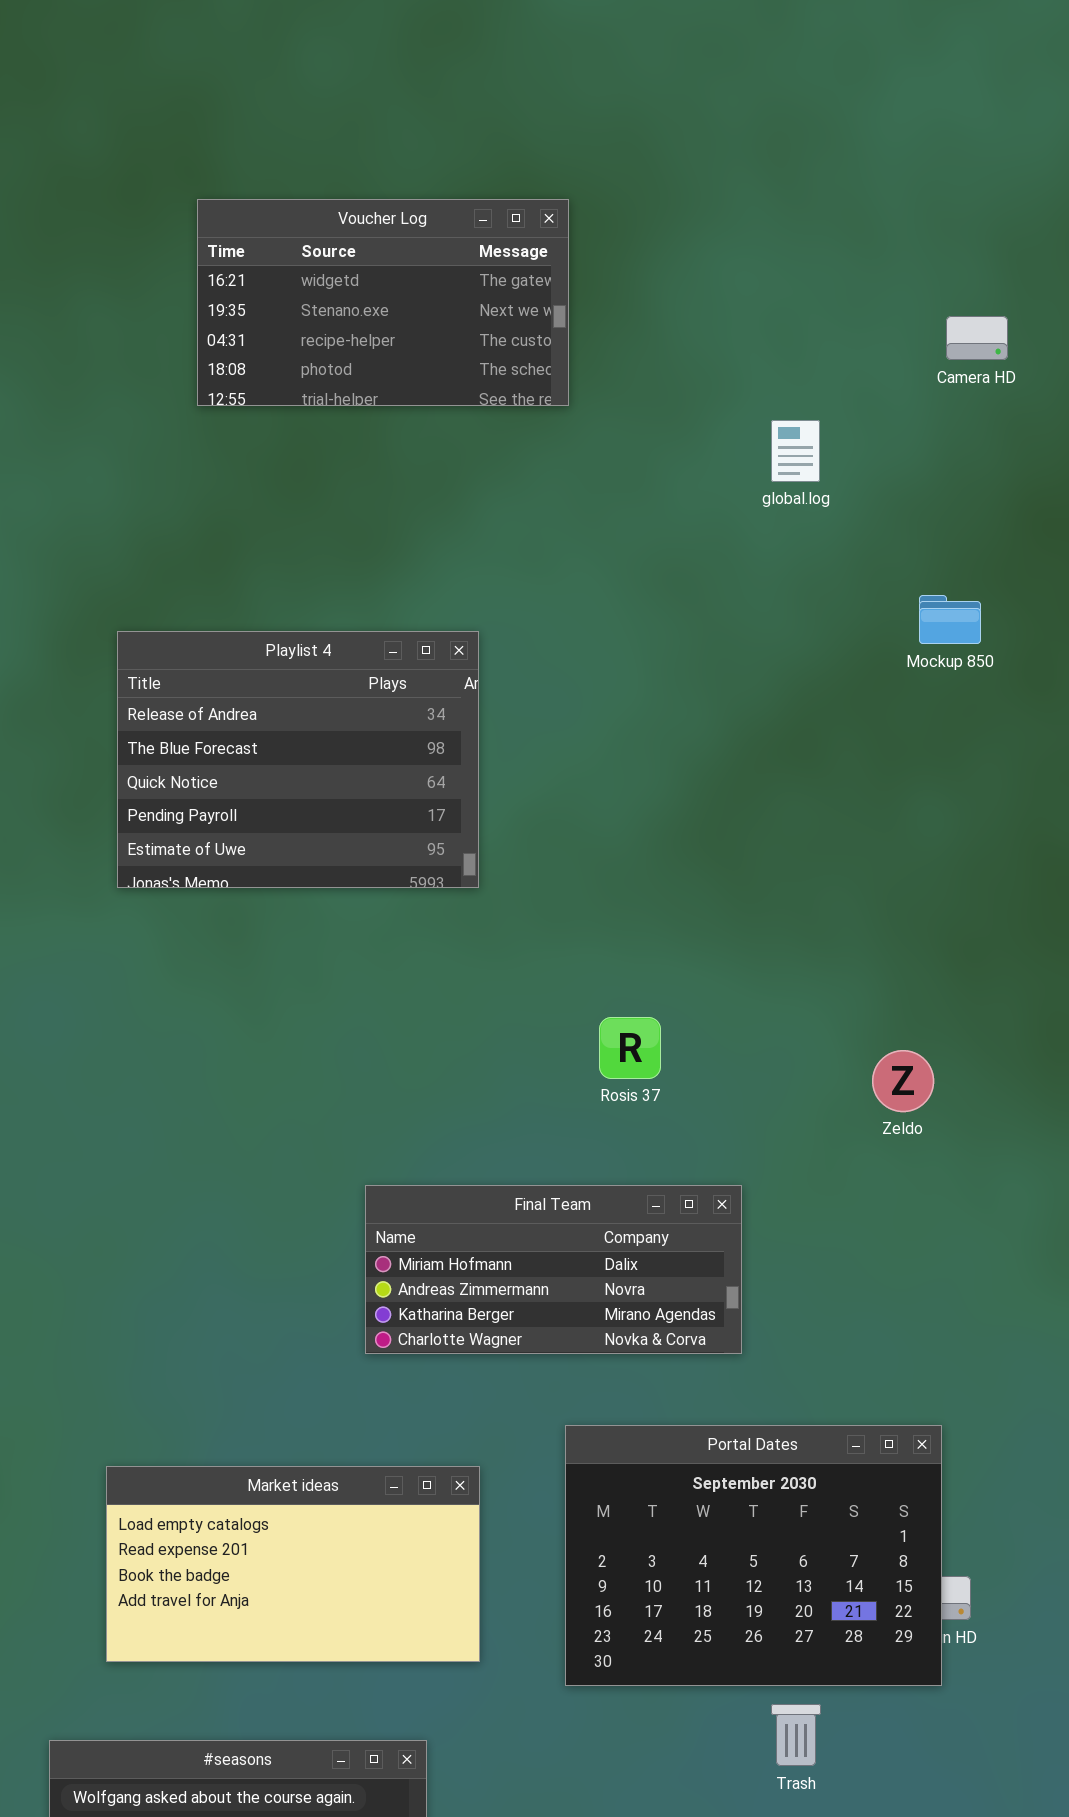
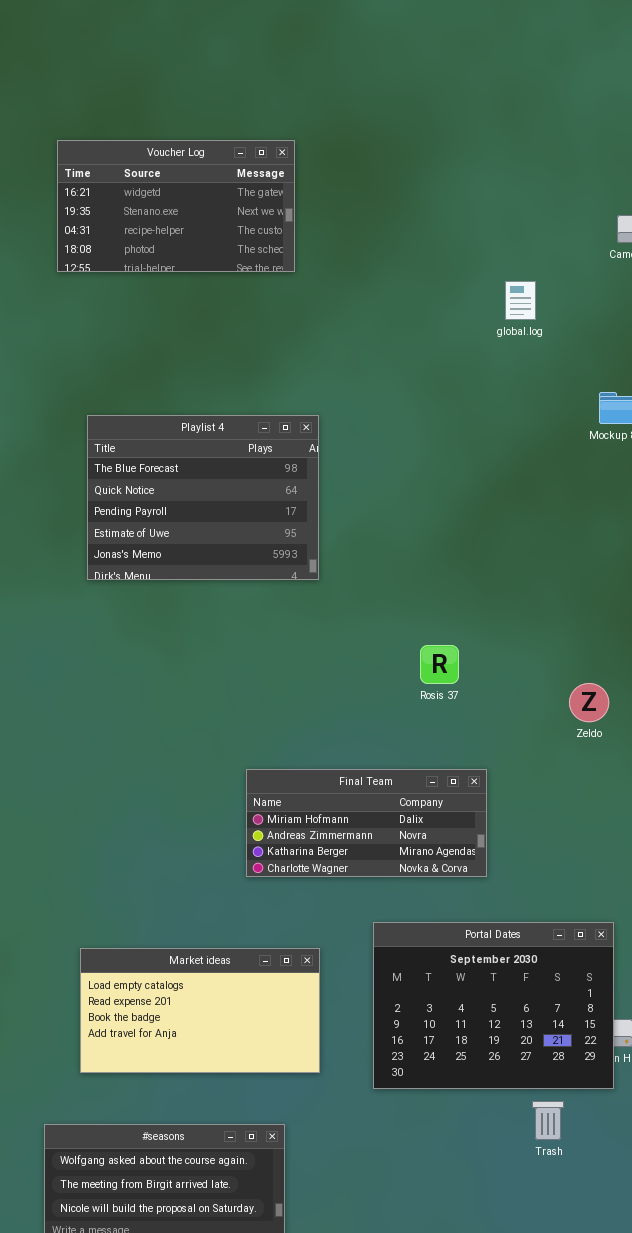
Voucher Log: [197,199,569,406] -> [57,140,295,272], moved
Playlist 4: [117,631,479,888] -> [87,415,319,580], scrolled down 1 row
Rosis 37: [599,1017,661,1079] -> [420,645,459,684], moved
Trash: [771,1704,821,1766] -> [532,1101,564,1140], moved

